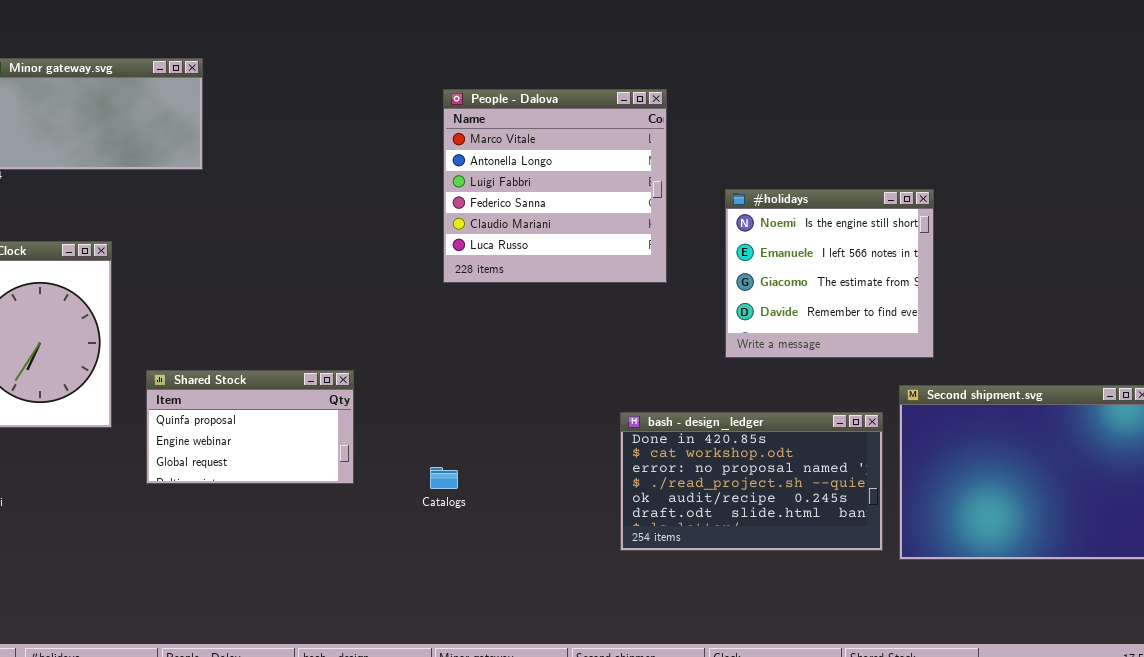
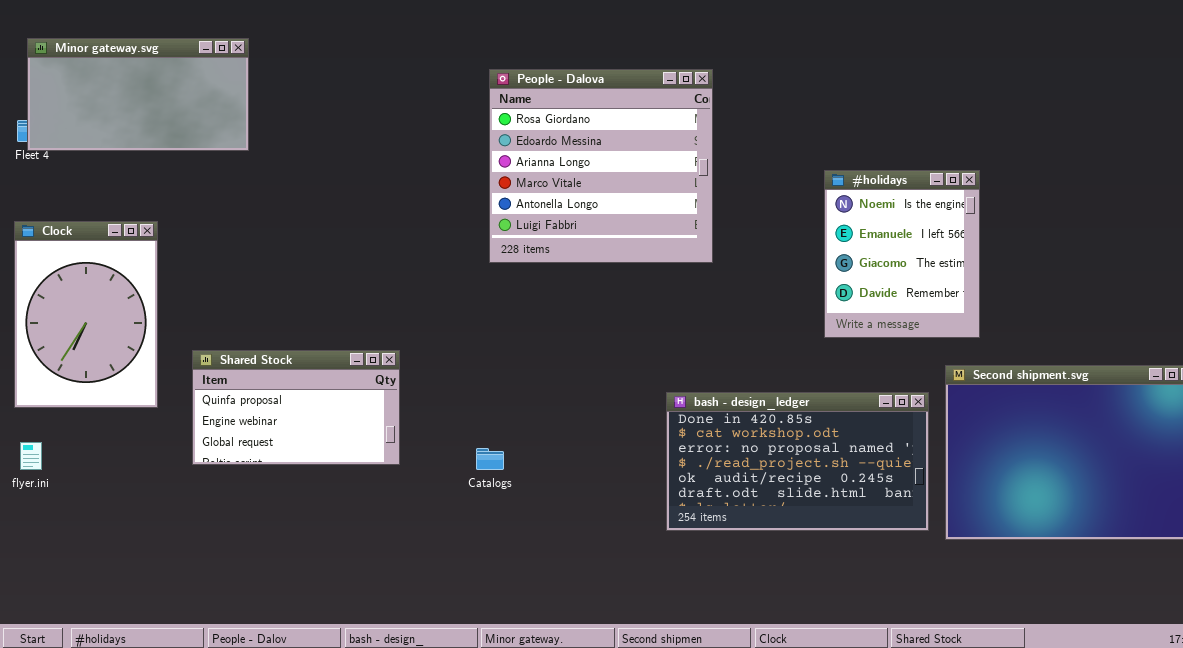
People - Dalova: [443,89,667,283] -> [489,69,713,263], scrolled up 3 rows
#holidays: [725,189,934,358] -> [824,170,980,338], resized

